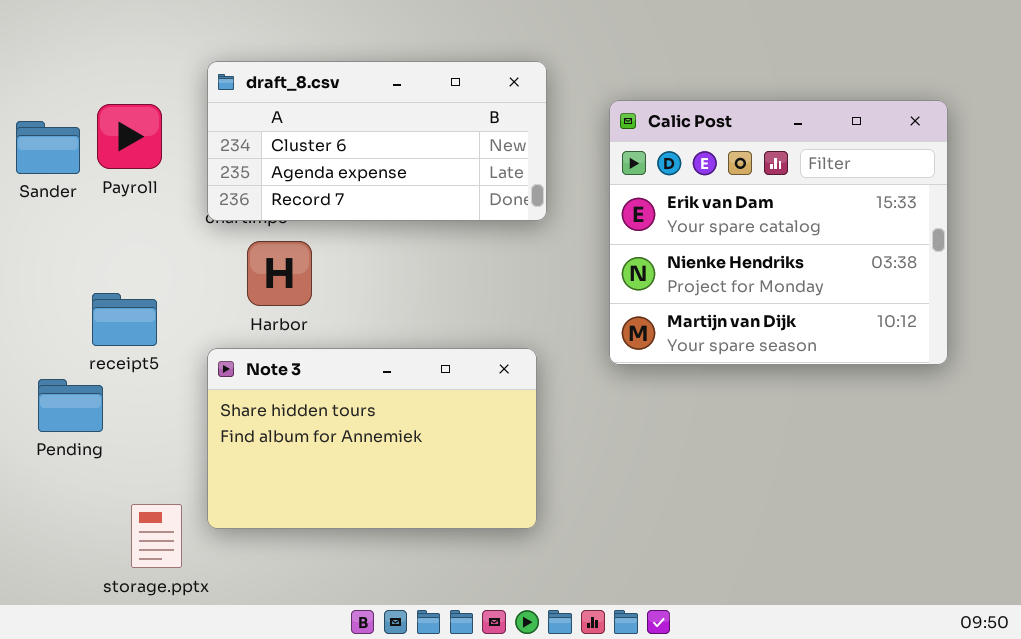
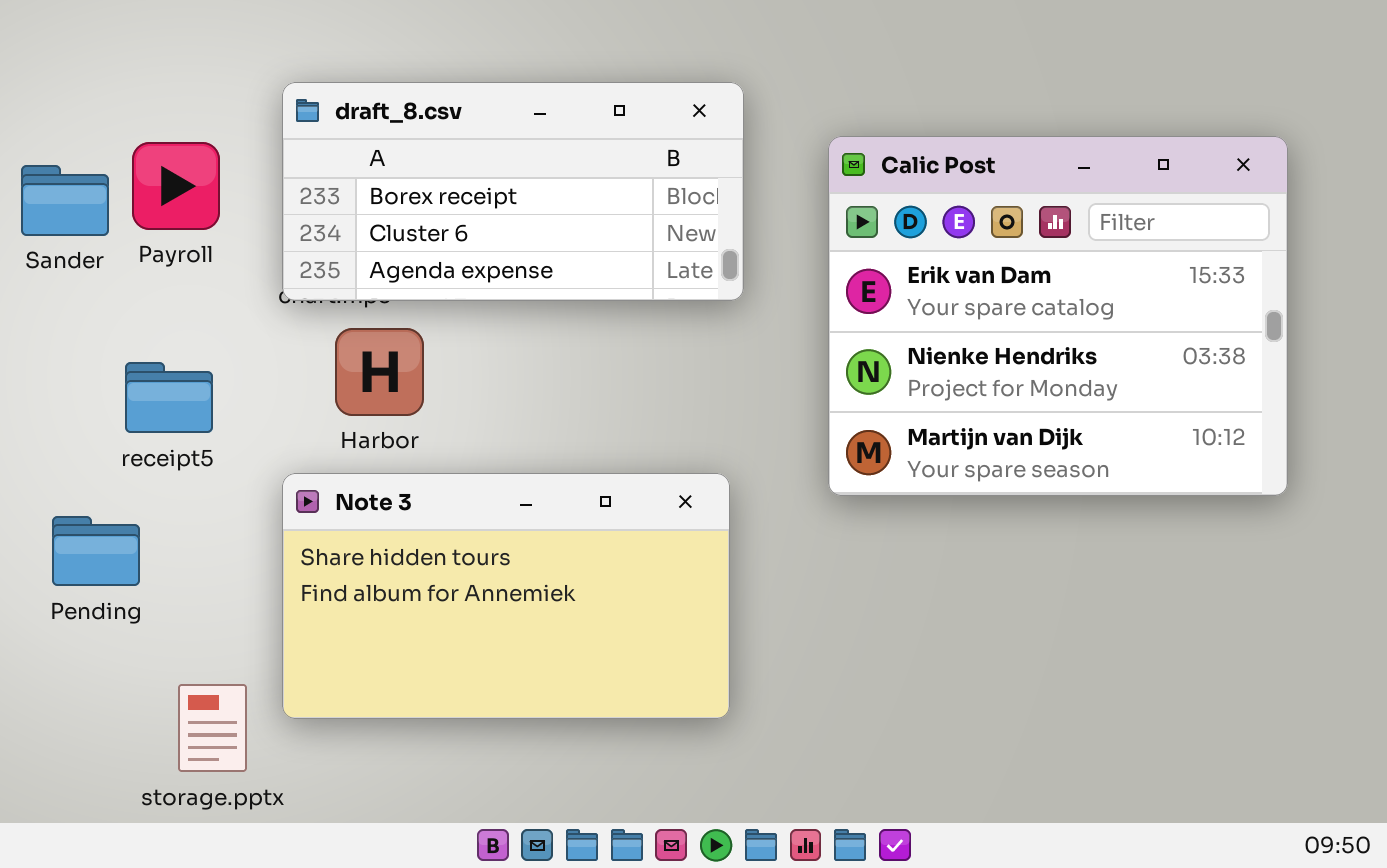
draft_8.csv: [207,61,547,221] -> [282,82,744,301], scrolled up 1 row
receipt5: [92,293,157,346] -> [125,362,213,433], moved

